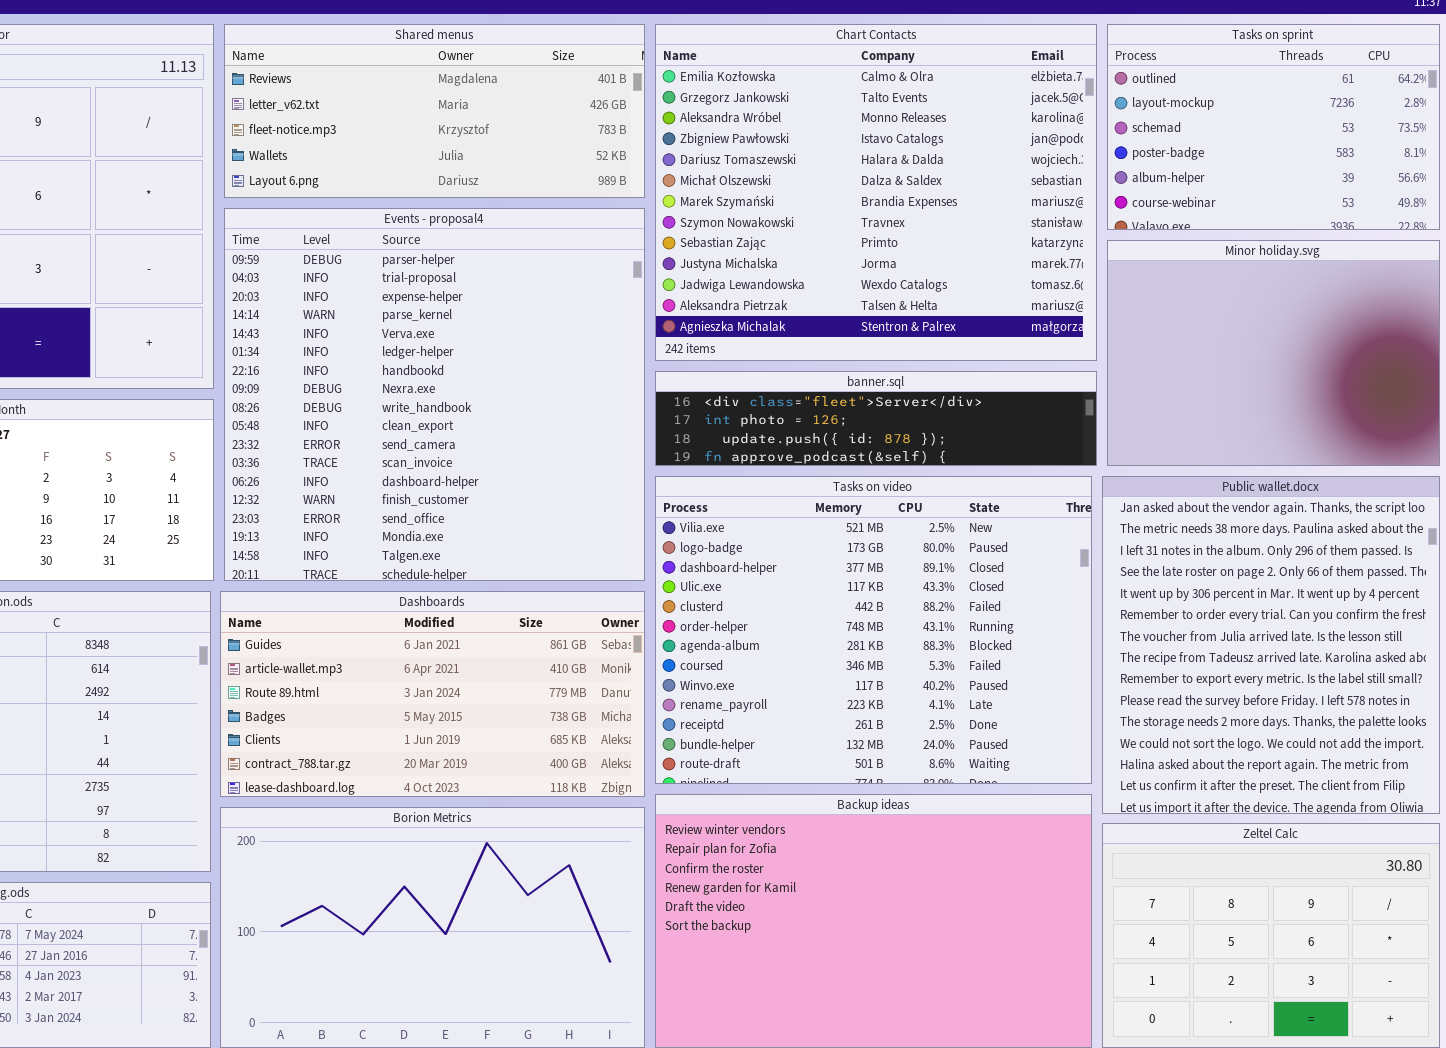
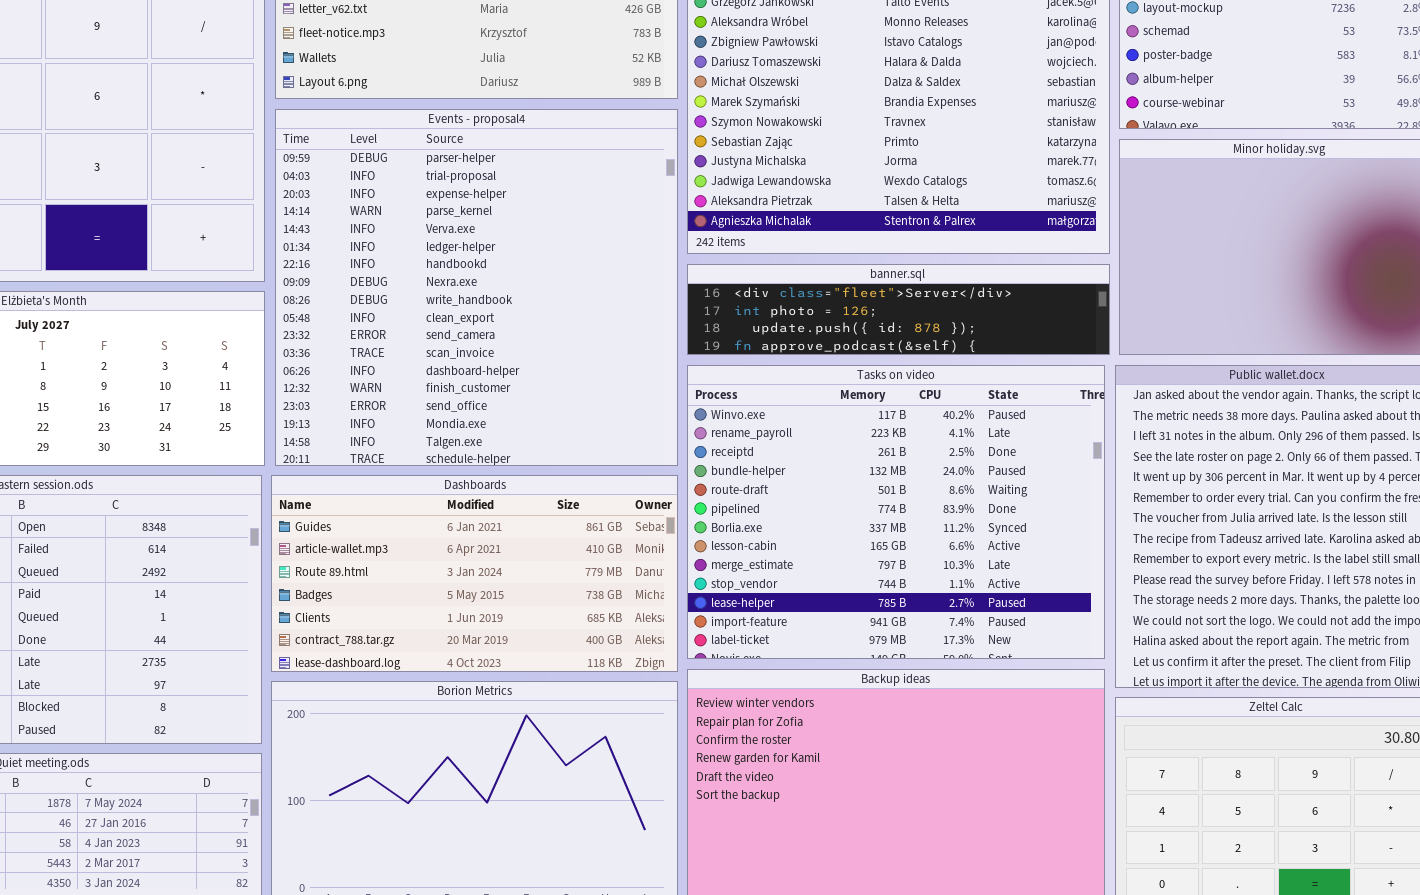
Tasks on video: [655,476,1092,784] -> [687,365,1105,659], scrolled down 8 rows

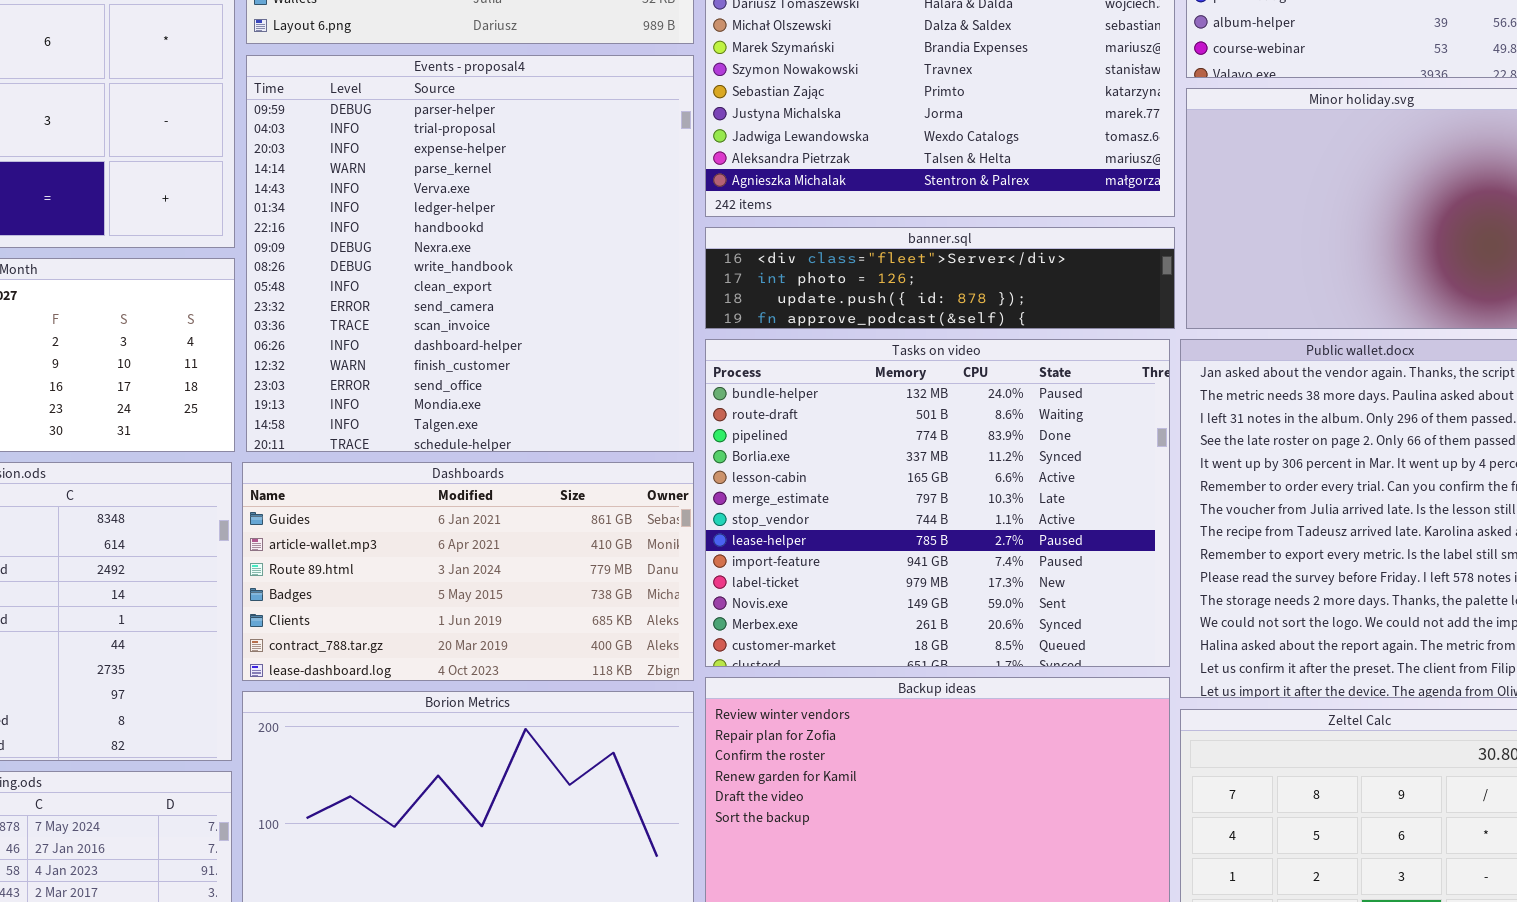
Tasks on video: [687,365,1105,659] -> [705,339,1170,667], scrolled down 3 rows

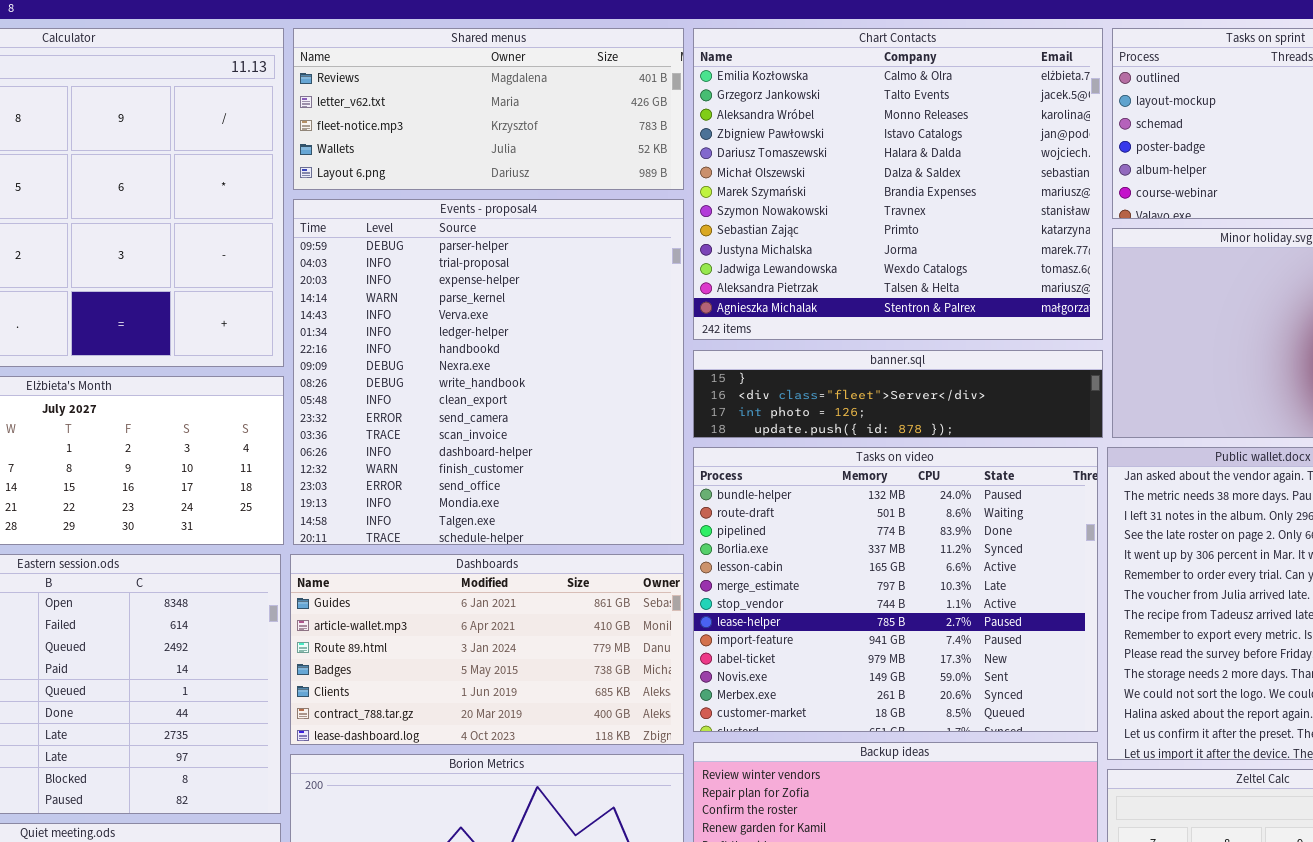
banner.sql: [705,227,1175,329] -> [693,350,1103,438], scrolled up 1 row

